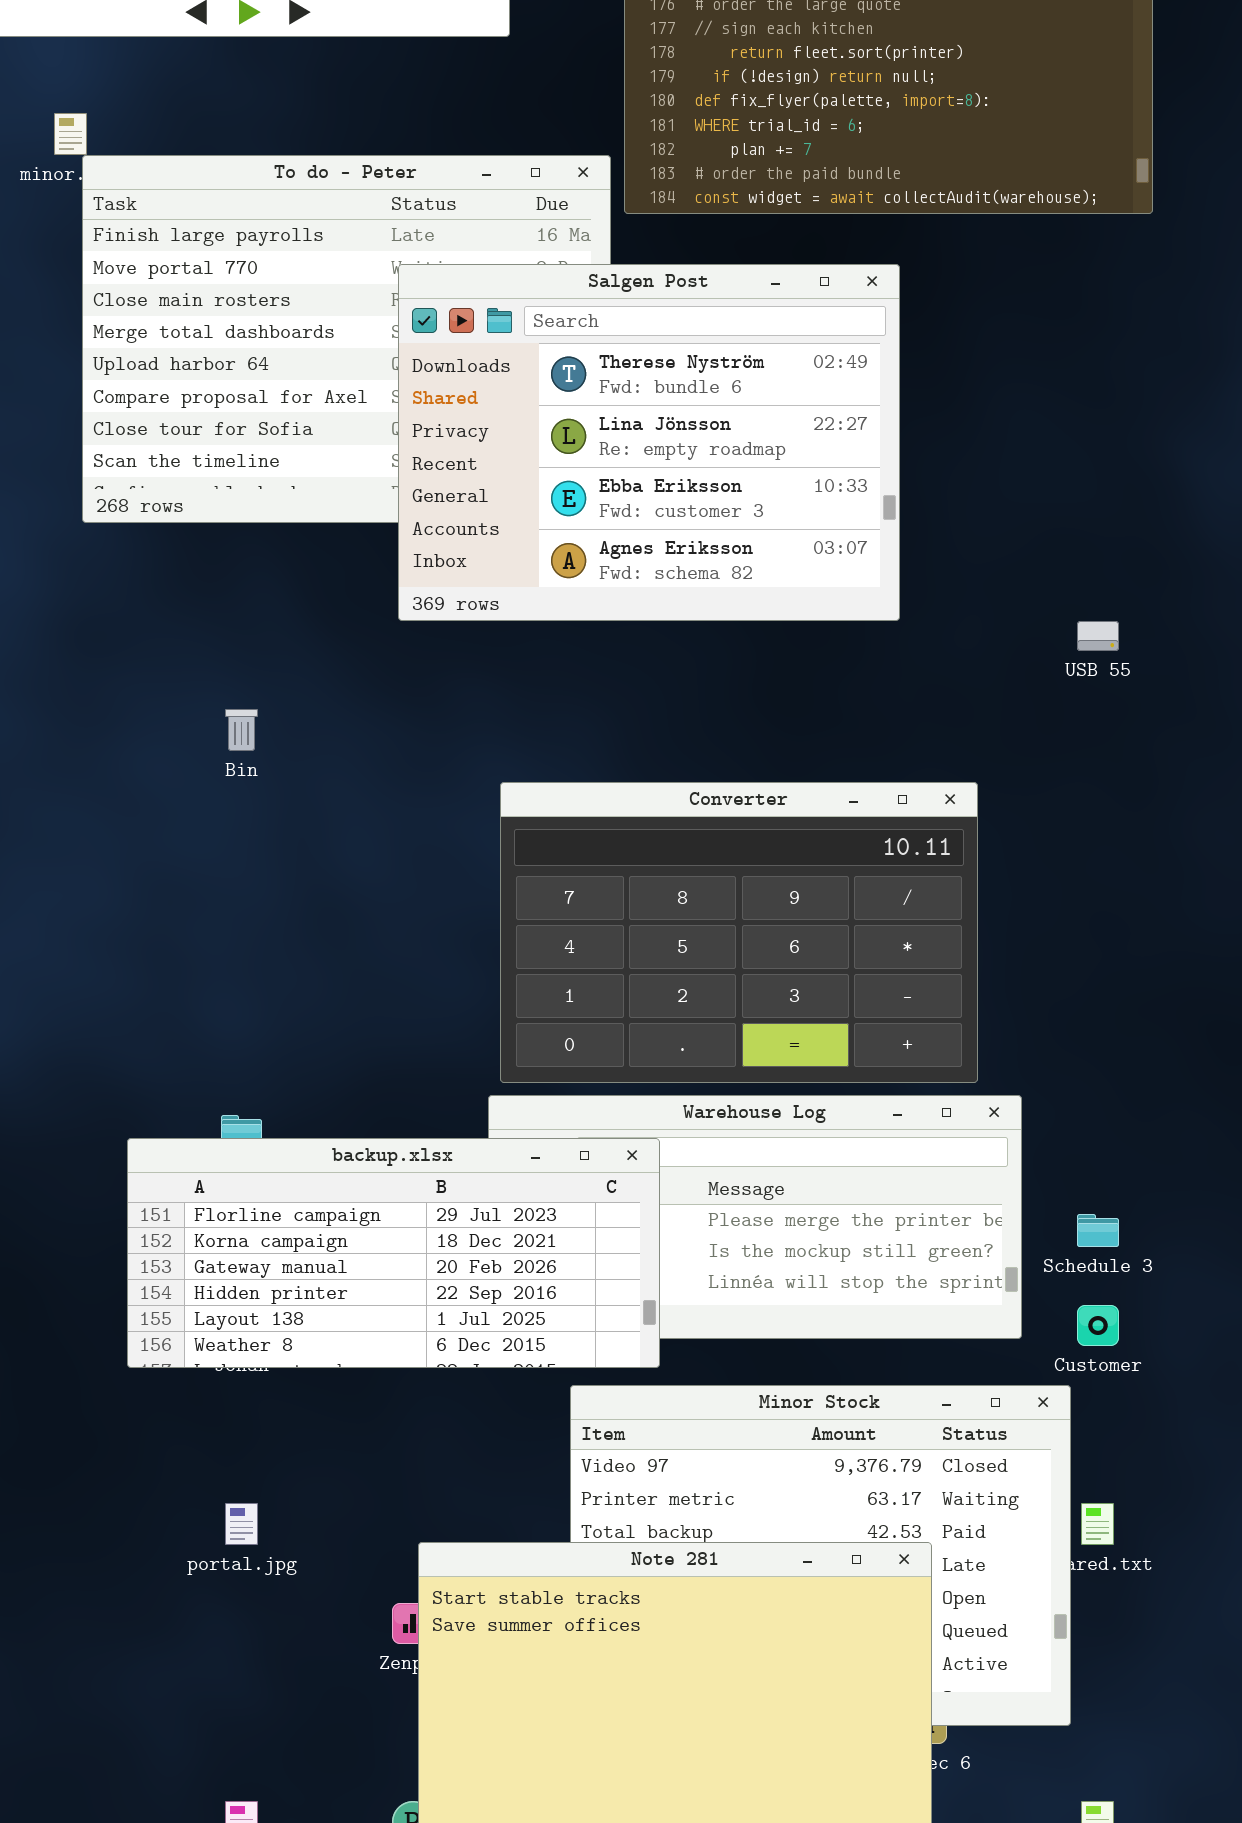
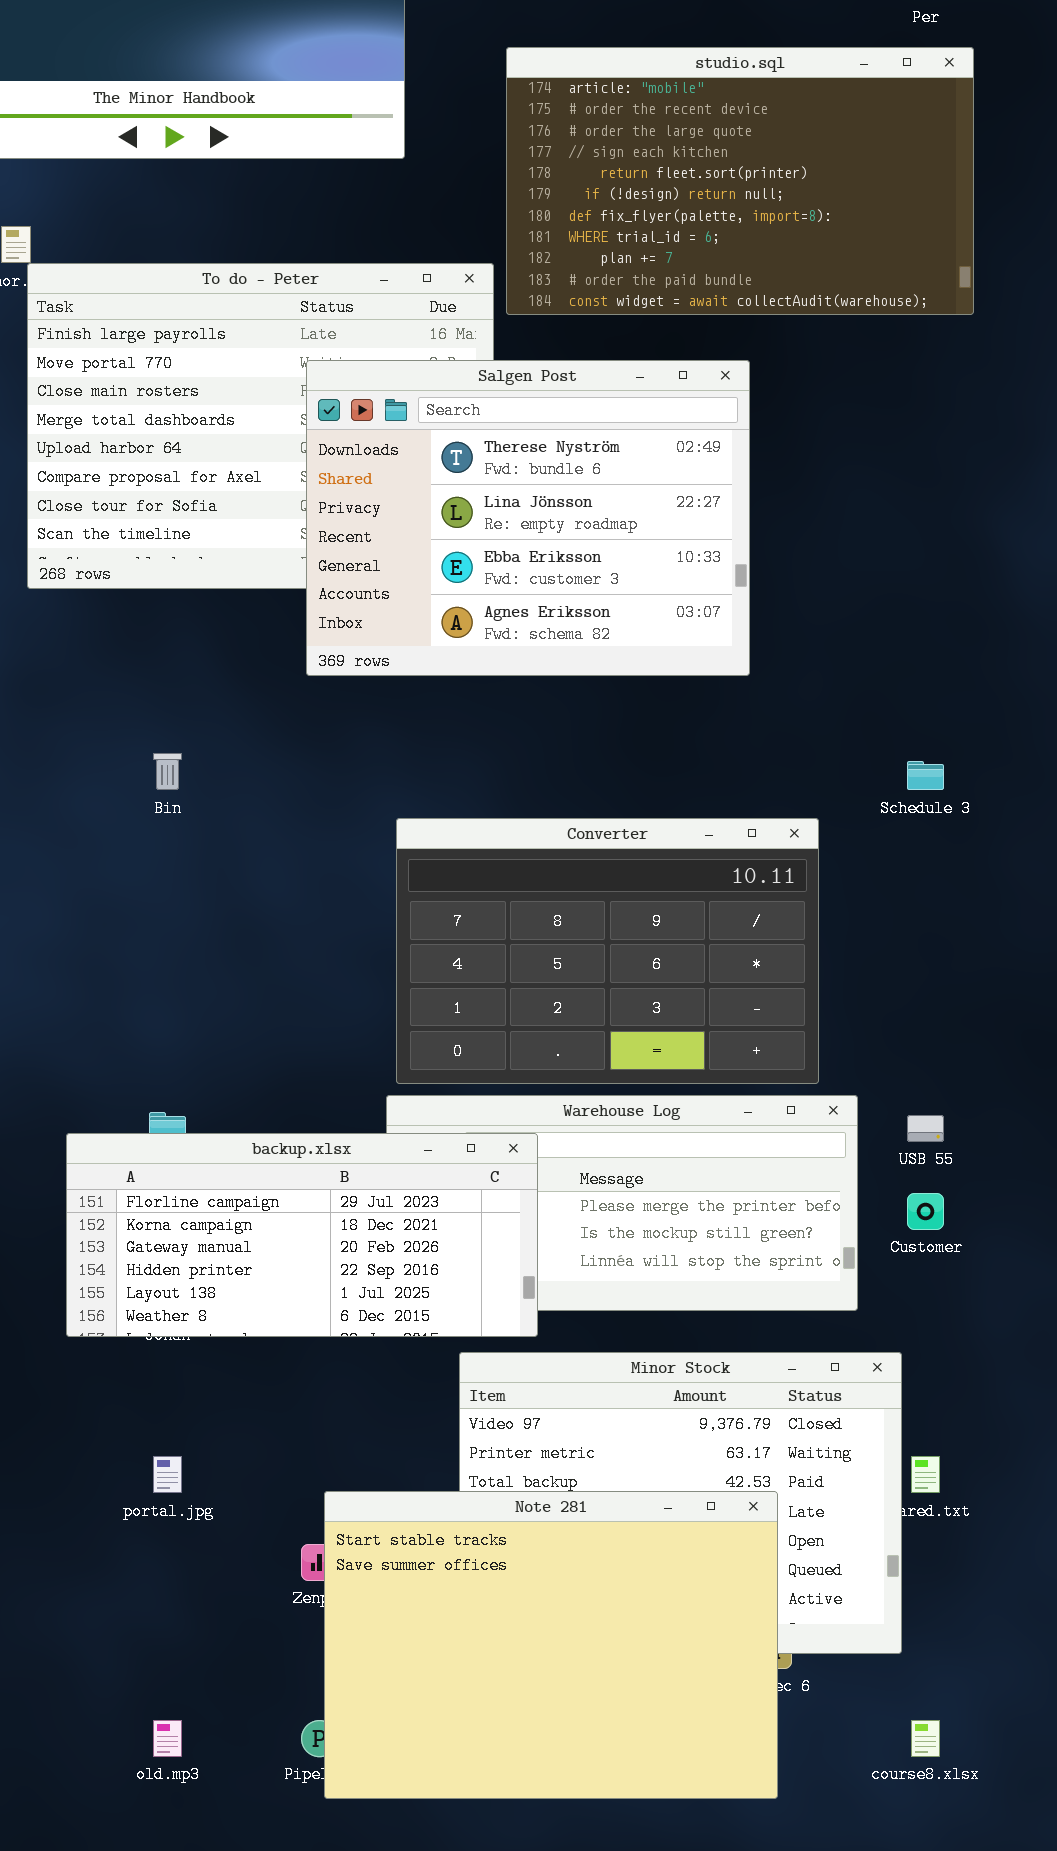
USB 55: [1077,621,1119,651] -> [907,1115,944,1142], moved
Schedule 3: [1077,1214,1119,1247] -> [907,761,944,790], moved
Customer: [1077,1305,1119,1346] -> [907,1193,944,1230], moved

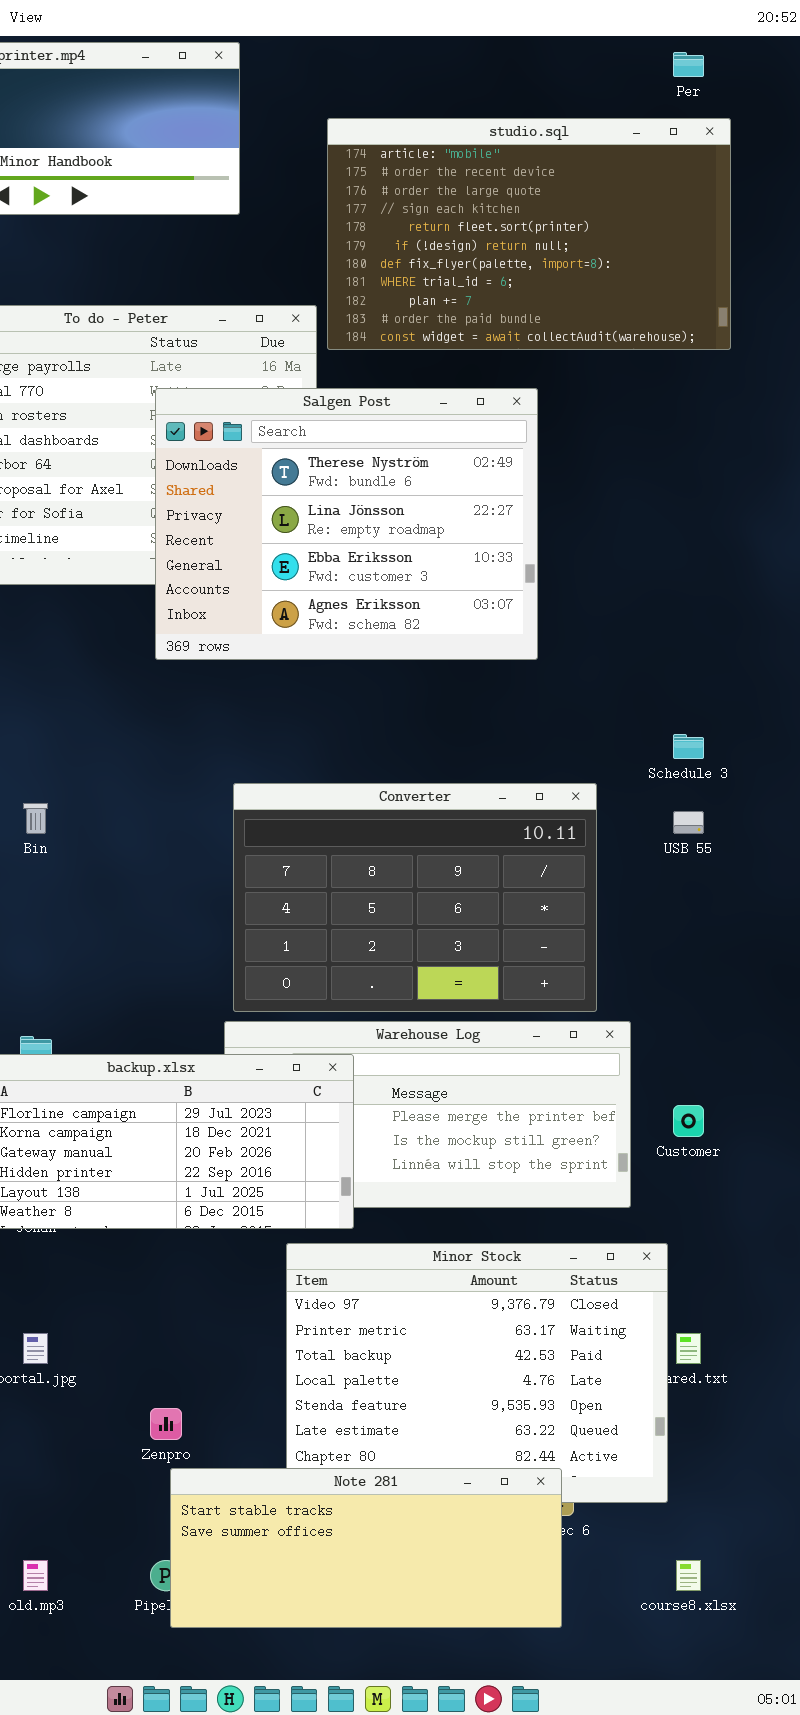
Bin: [153,753,182,790] -> [23,803,48,834], moved
USB 55: [907,1115,944,1142] -> [673,811,704,834], moved
Note 281: [324,1491,778,1799] -> [170,1468,562,1628], resized

